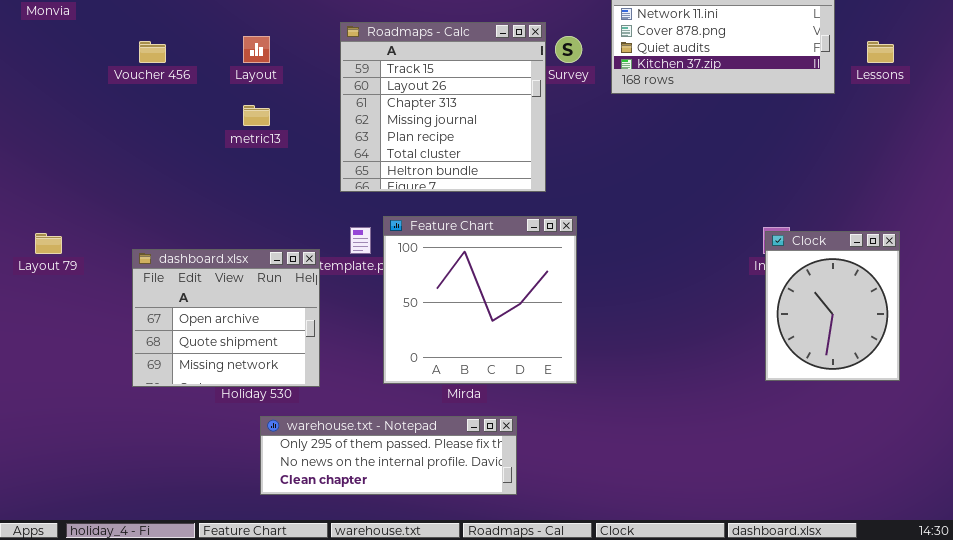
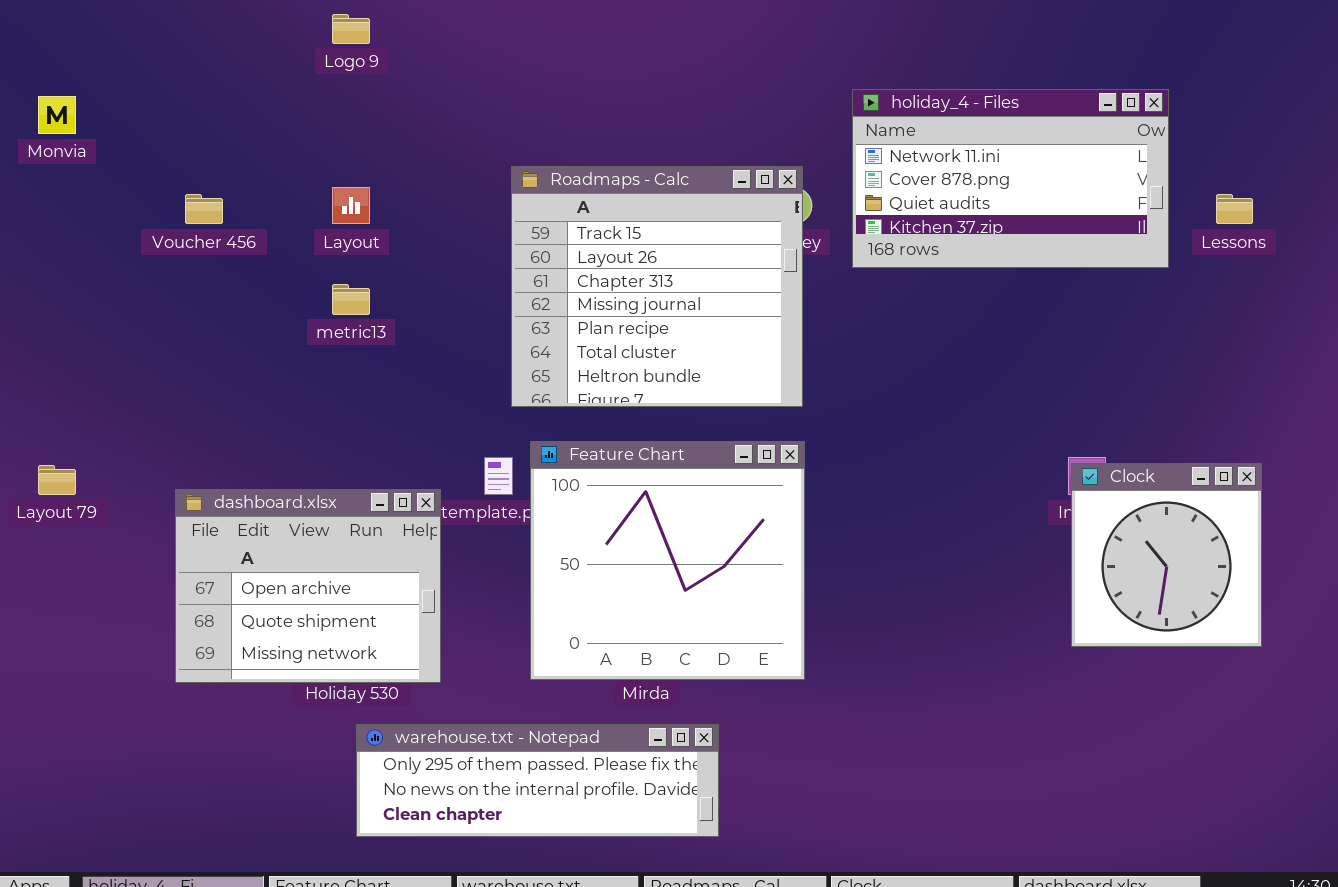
Roadmaps - Calc: [340,22,546,192] -> [511,166,803,407], moved
Clock: [765,231,900,381] -> [1071,463,1262,647], resized

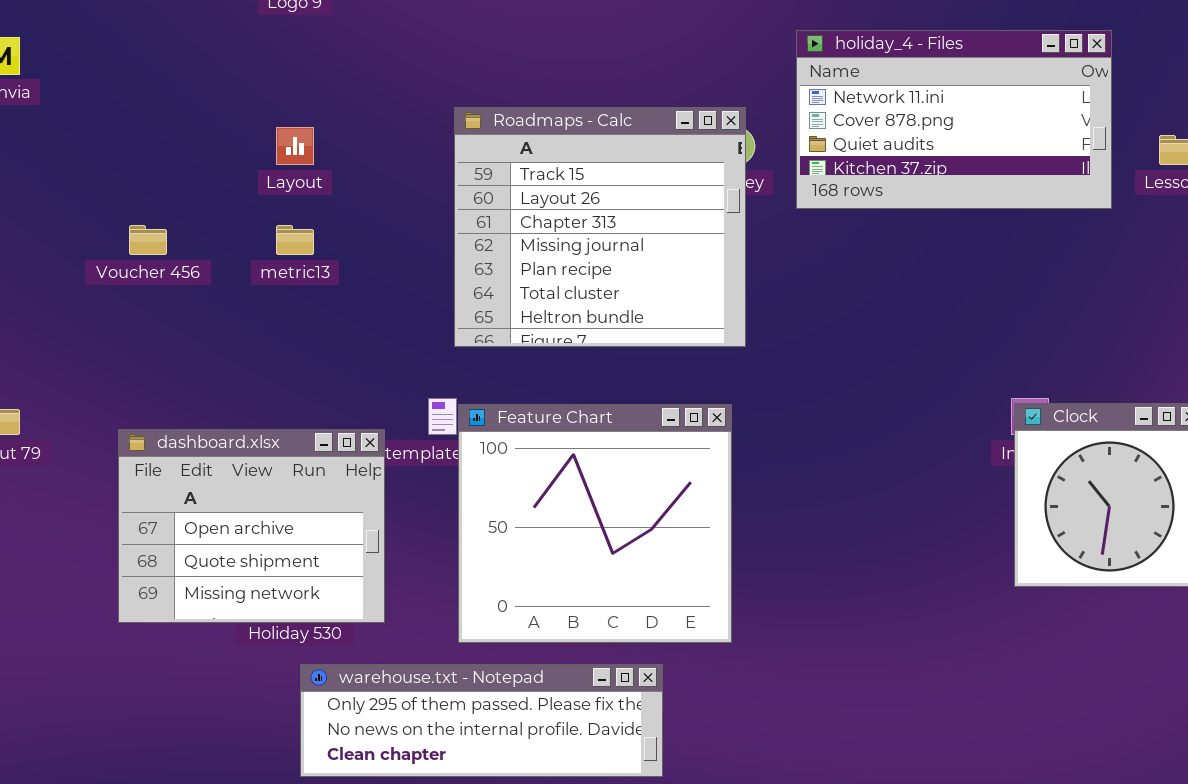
Voucher 456: [185,194,223,224] -> [129,225,167,255], moved
Feature Chart: [530,441,805,680] -> [458,404,732,643], moved

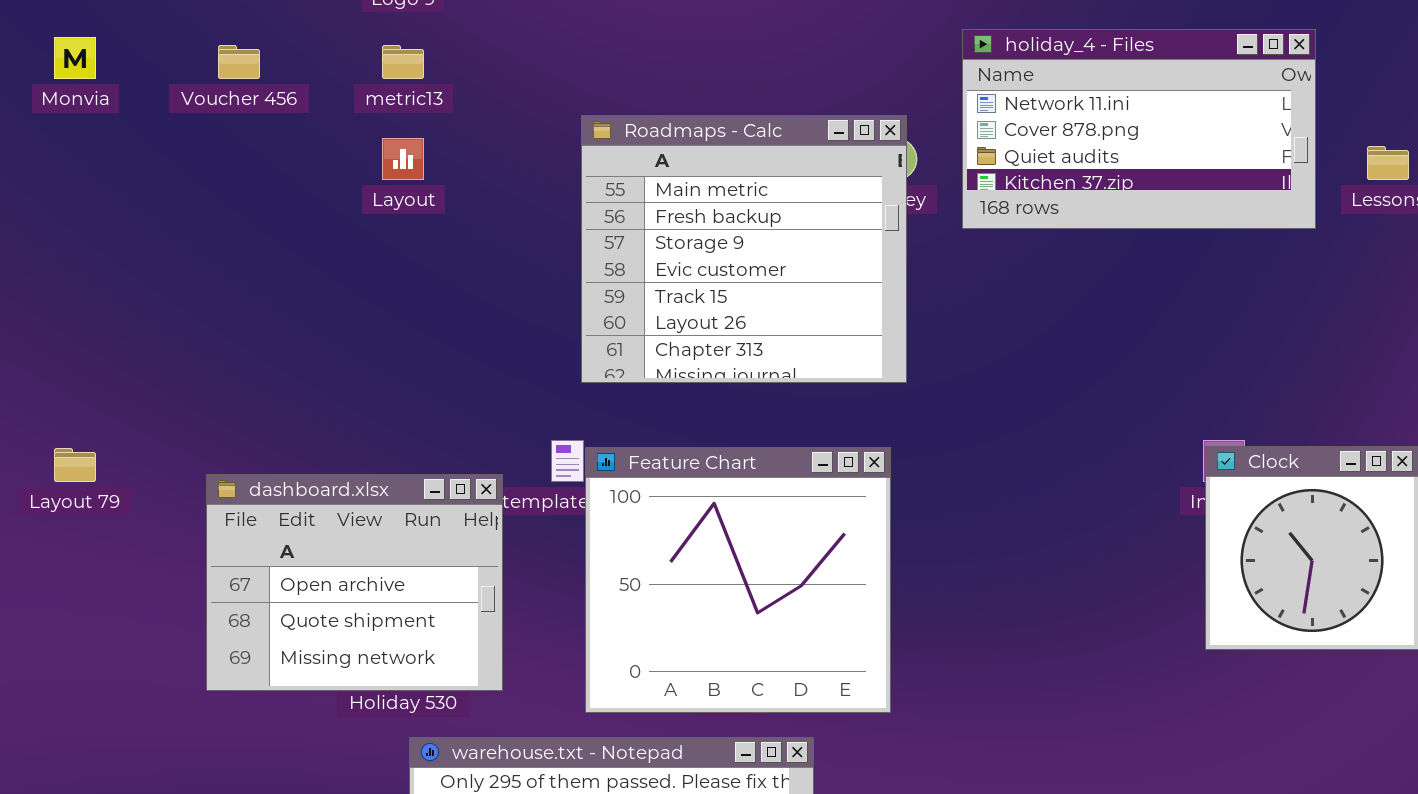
Roadmaps - Calc: [454,107,746,347] -> [581,115,907,383], scrolled up 4 rows
Voucher 456: [129,225,167,255] -> [218,45,260,79], moved
metric13: [276,225,314,255] -> [382,45,424,79], moved

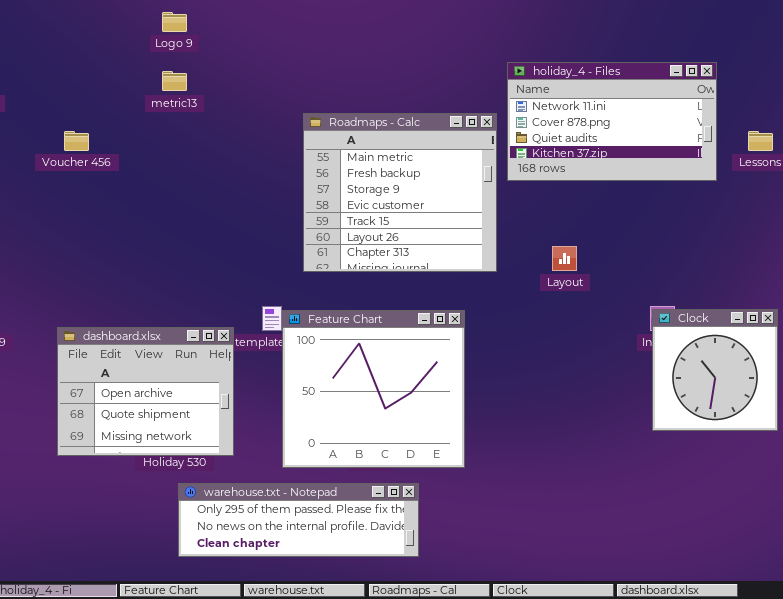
Voucher 456: [218,45,260,79] -> [64,131,89,151], moved
Roadmaps - Calc: [581,115,907,383] -> [303,113,497,272], moved
Layout: [382,138,424,180] -> [552,246,577,271], moved

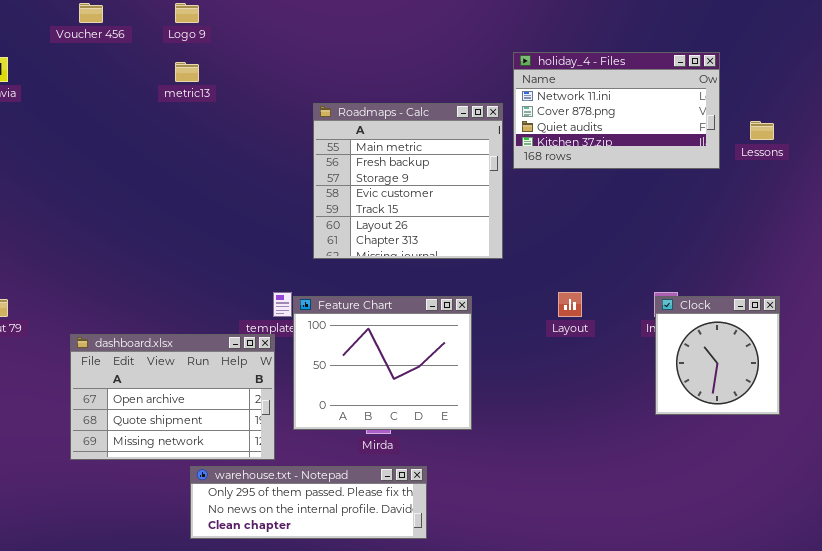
Voucher 456: [64,131,89,151] -> [79,3,103,23], moved
Layout: [552,246,577,271] -> [558,292,582,317], moved
Feature Chart: [282,310,465,468] -> [293,296,472,430], resized
dashboard.xlsx: [57,327,234,456] -> [70,334,275,460], moved, resized

